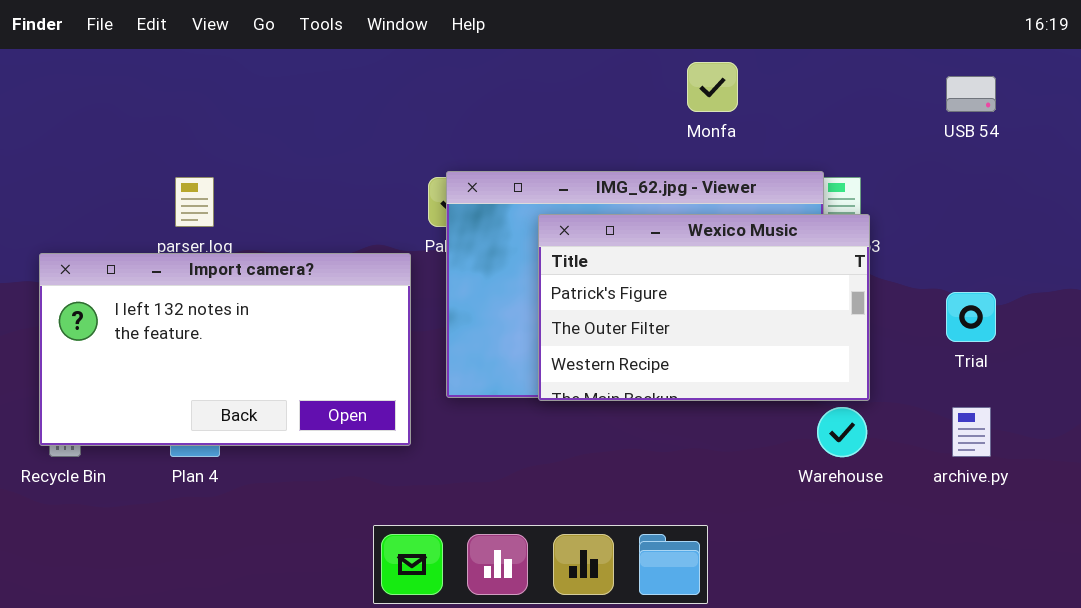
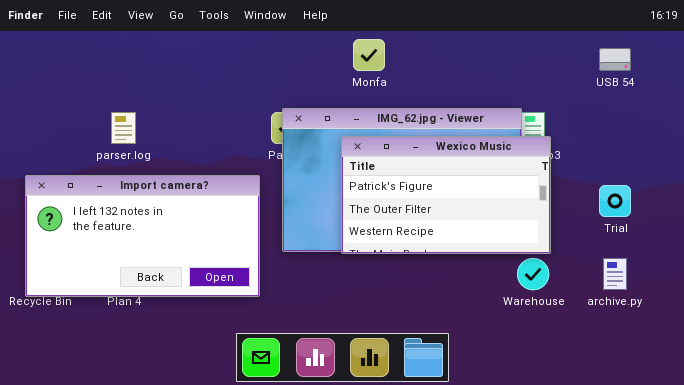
Monfa: [687,62,738,112] -> [353,39,385,71], moved
Import camera?: [39,253,411,446] -> [25,175,260,297], moved

